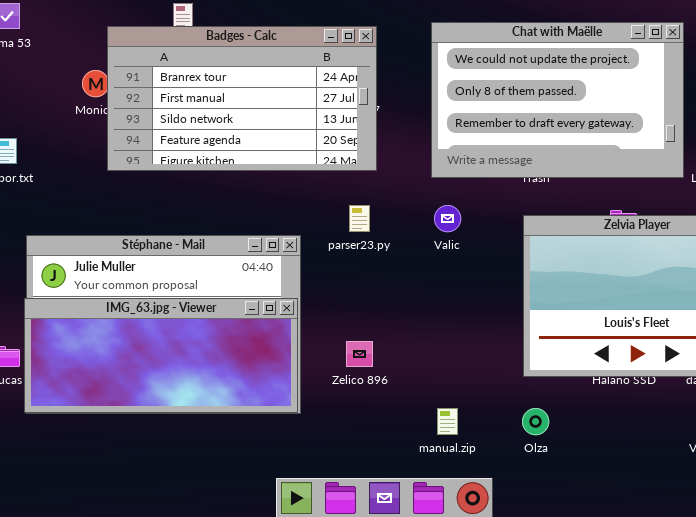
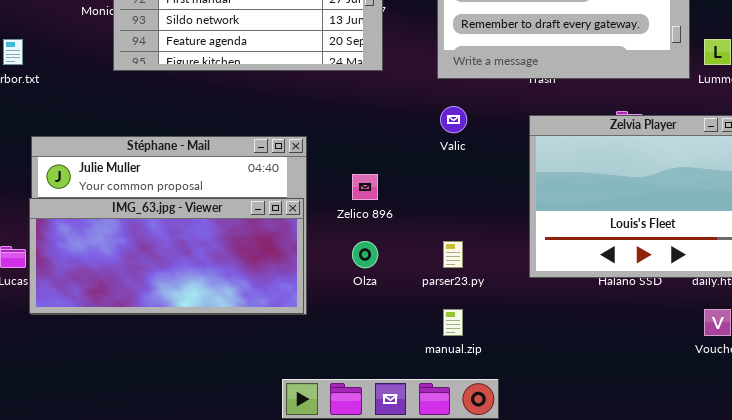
parser23.py: [349,205,370,232] -> [443,241,463,268], moved
Zelico 896: [346,341,373,367] -> [352,174,378,200], moved
Olza: [522,408,549,435] -> [352,241,378,268], moved

